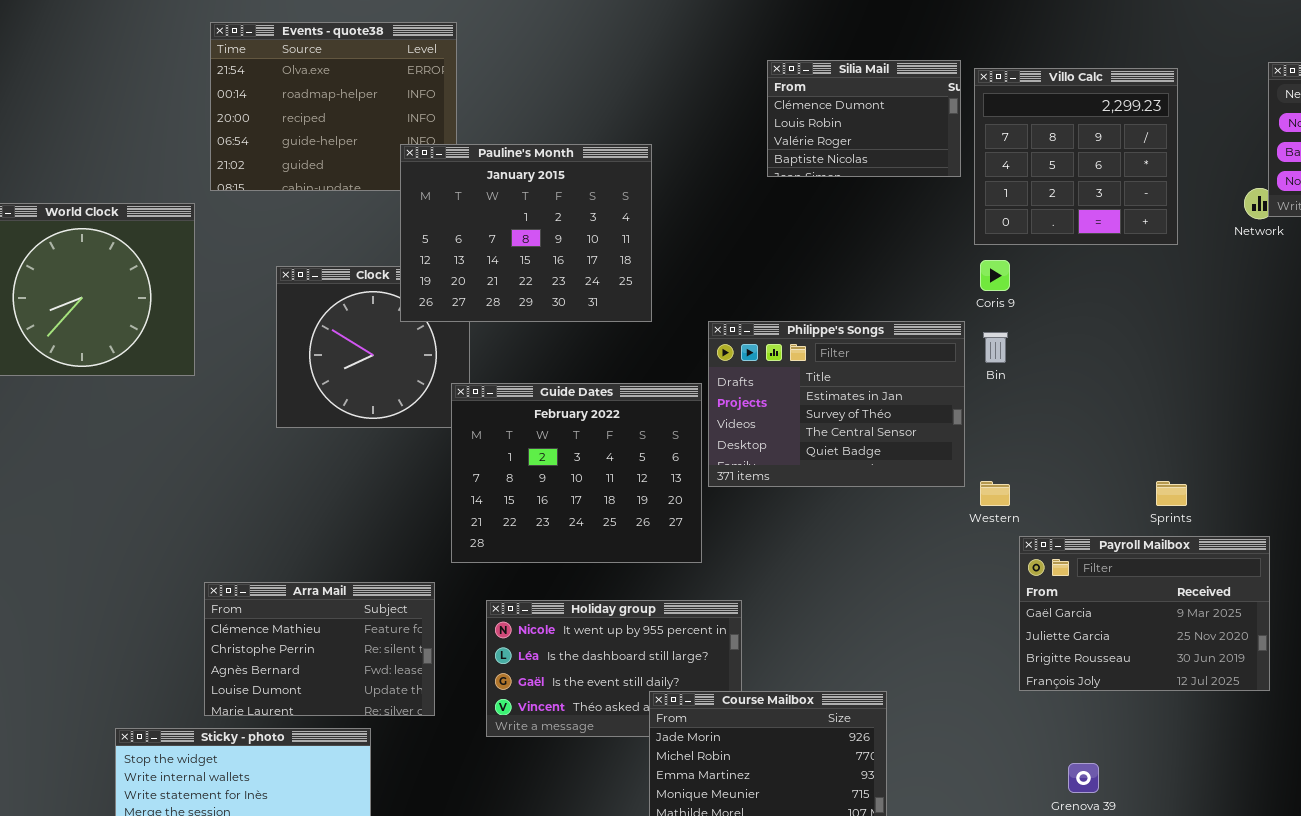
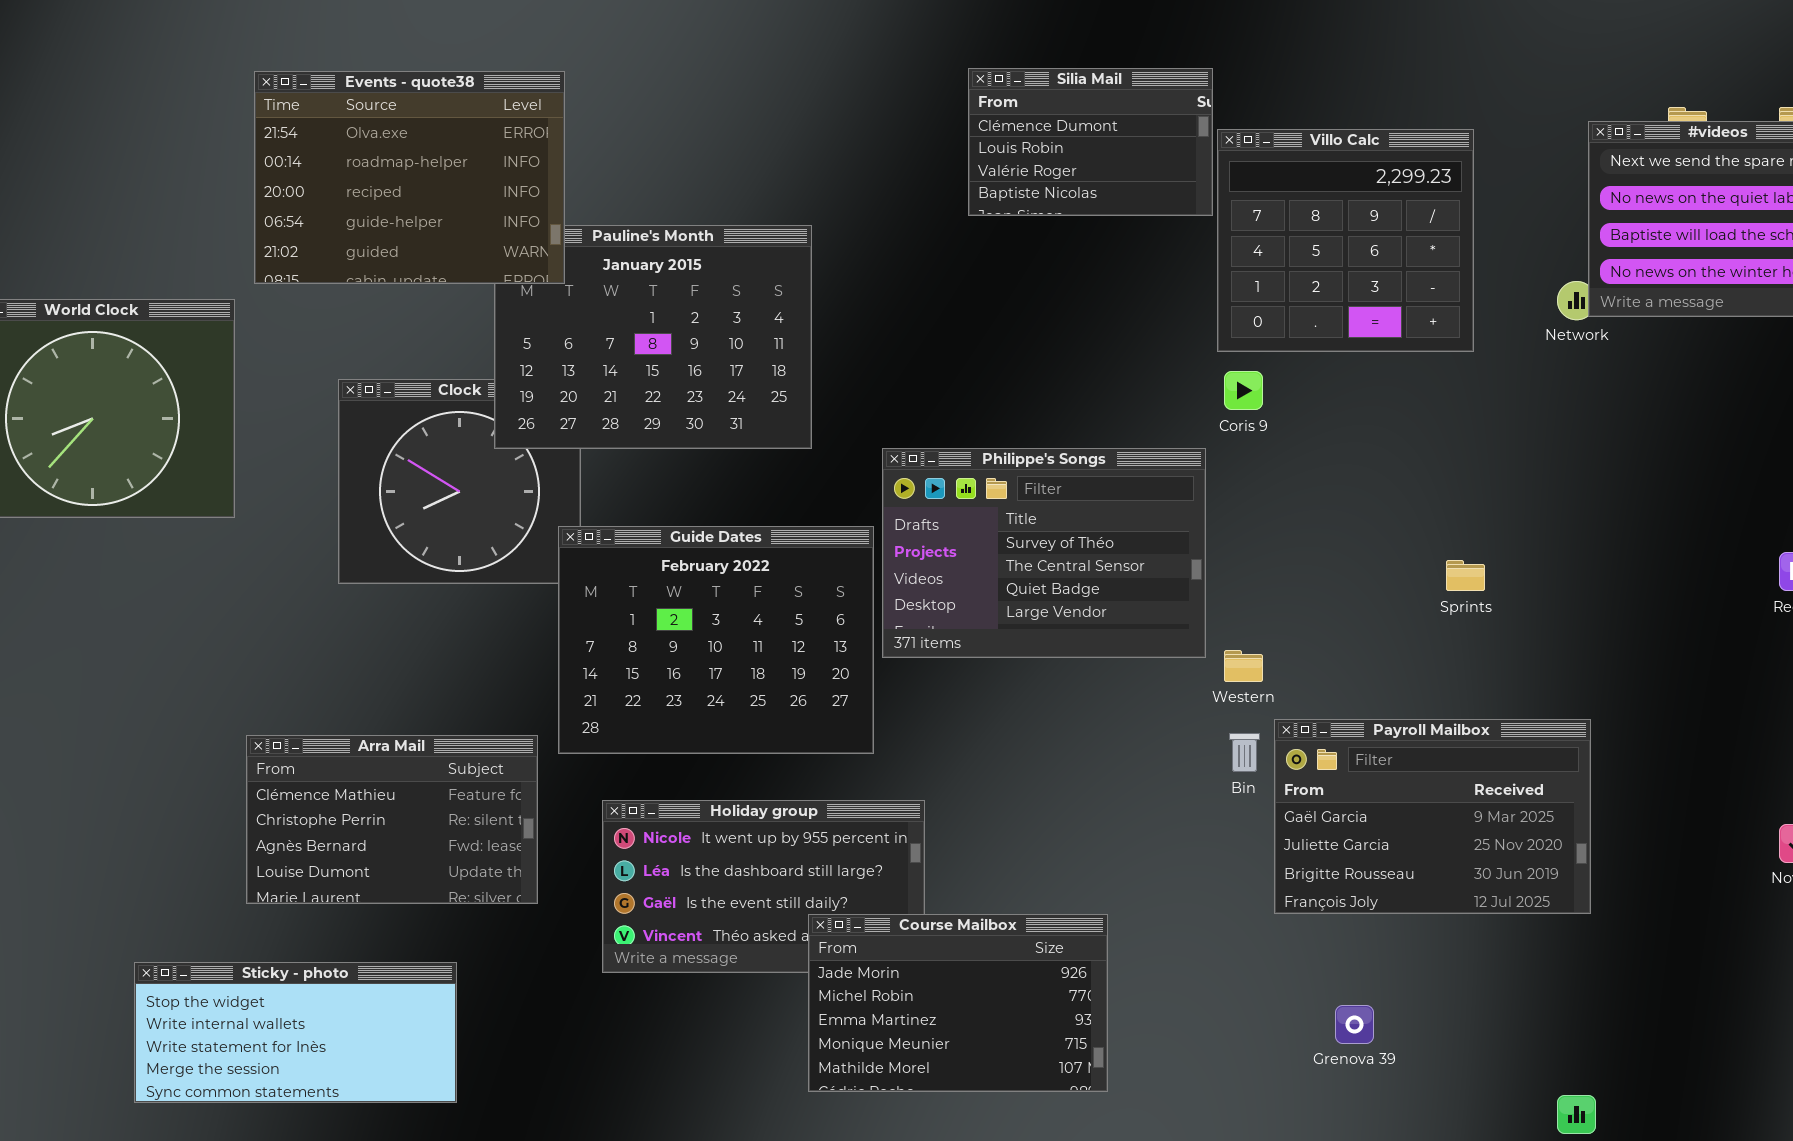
Events - quote38: [210,22,457,191] -> [254,71,565,284], raised
Silia Mail: [767,60,961,177] -> [968,68,1213,216], moved
Philippe's Songs: [708,321,965,487] -> [882,448,1206,658], scrolled down 1 row
Bin: [983,332,1008,363] -> [1229,733,1260,772], moved
Sprints: [1156,481,1187,506] -> [1446,560,1485,591], moved
Arra Mail: [204,582,435,716] -> [246,735,538,904], moved

